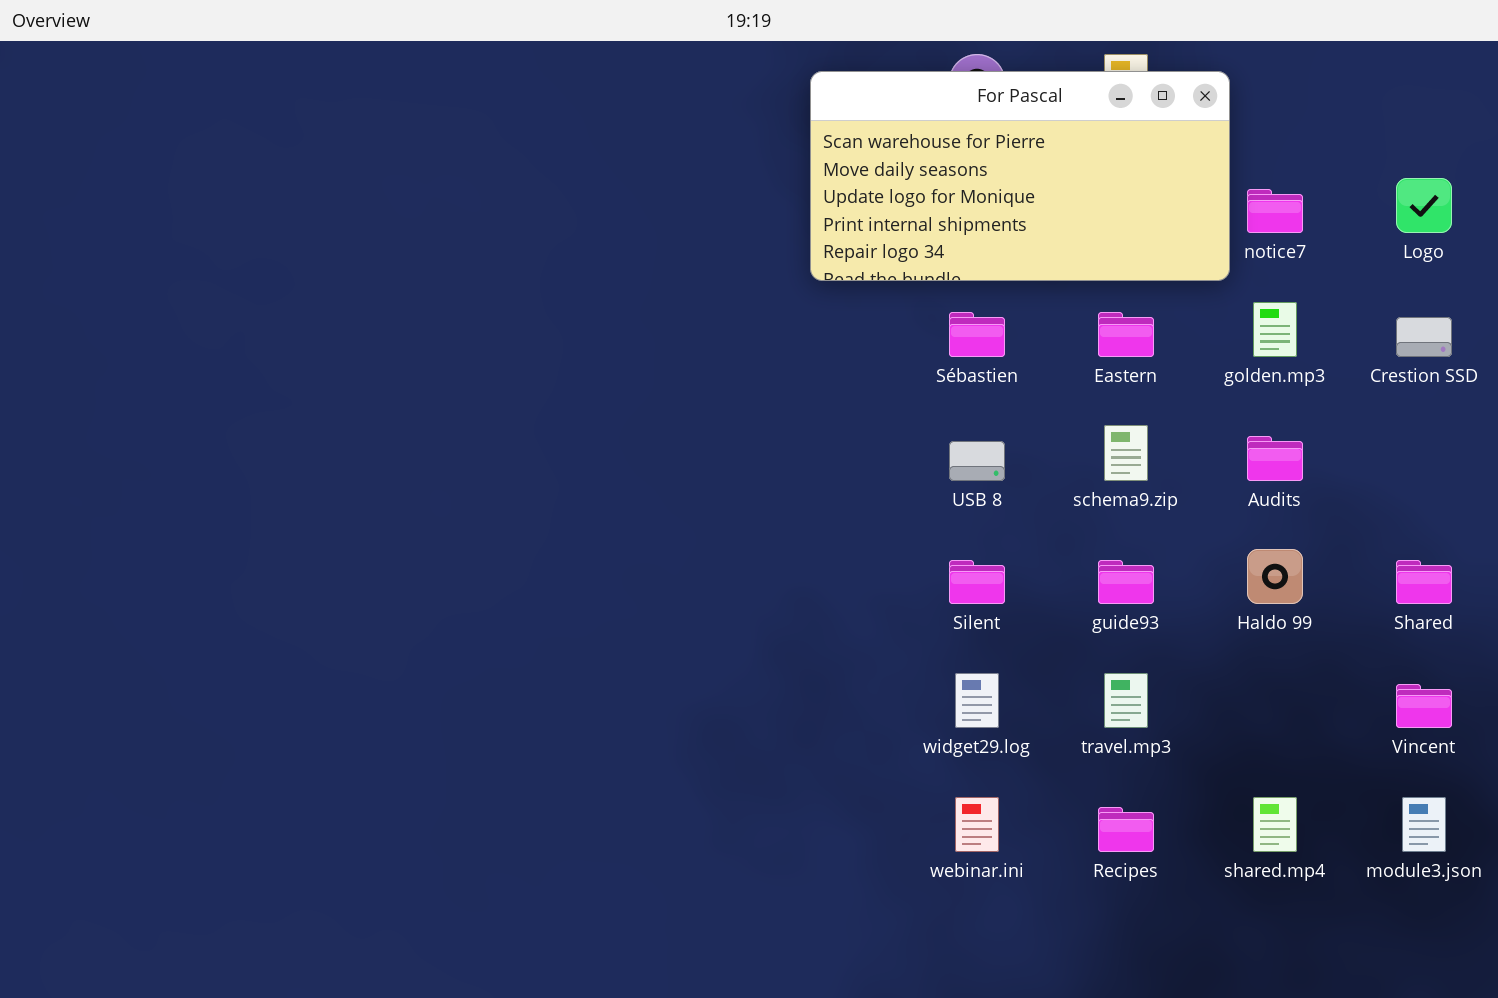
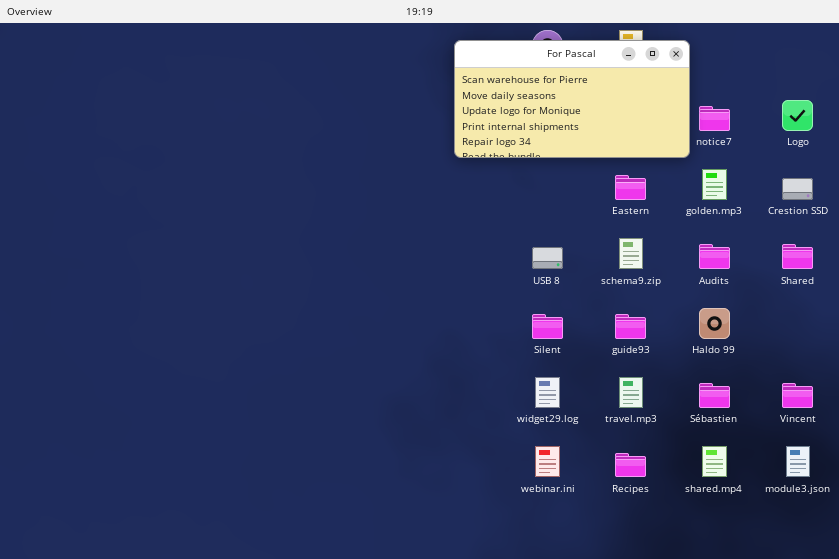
Sébastien: [949,312,1005,357] -> [699,383,730,408], moved
Shared: [1396,560,1452,604] -> [782,244,813,269], moved

